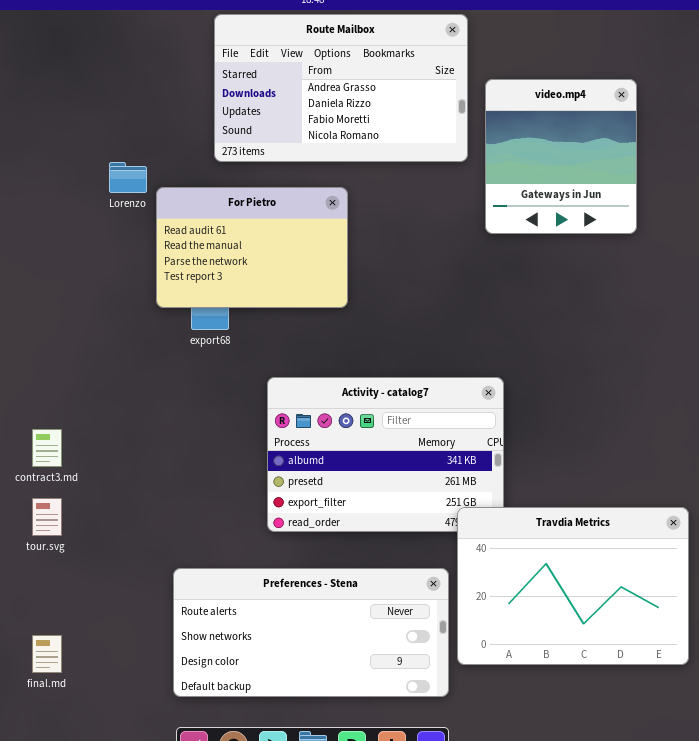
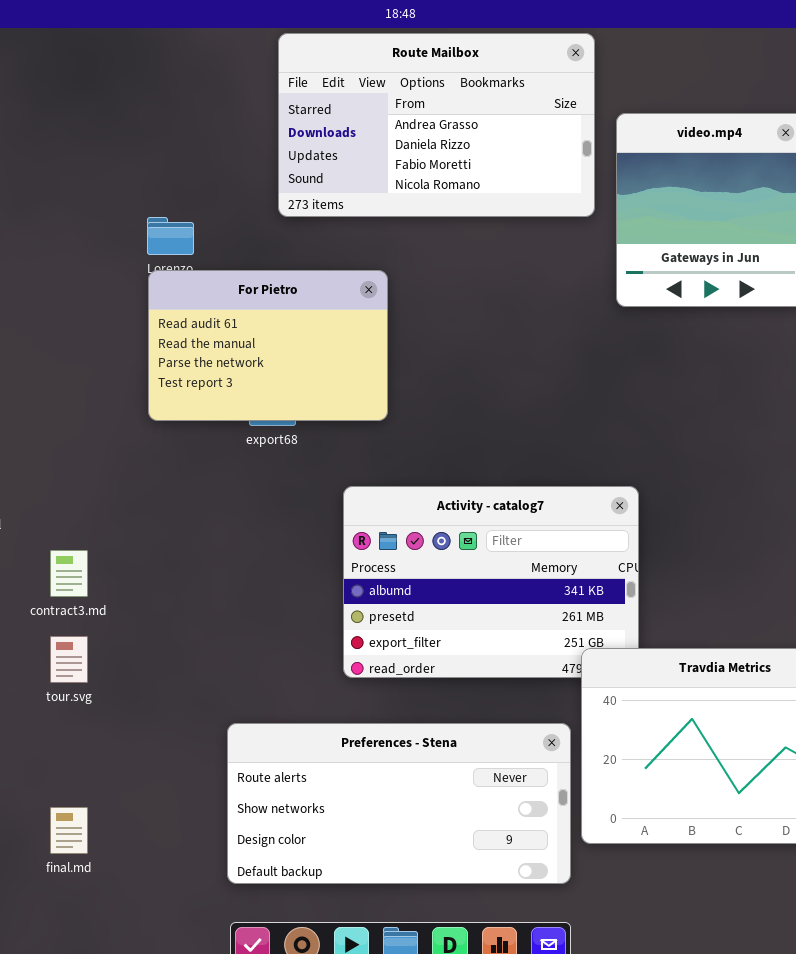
For Pietro: [156,187,348,308] -> [148,270,388,421], moved

